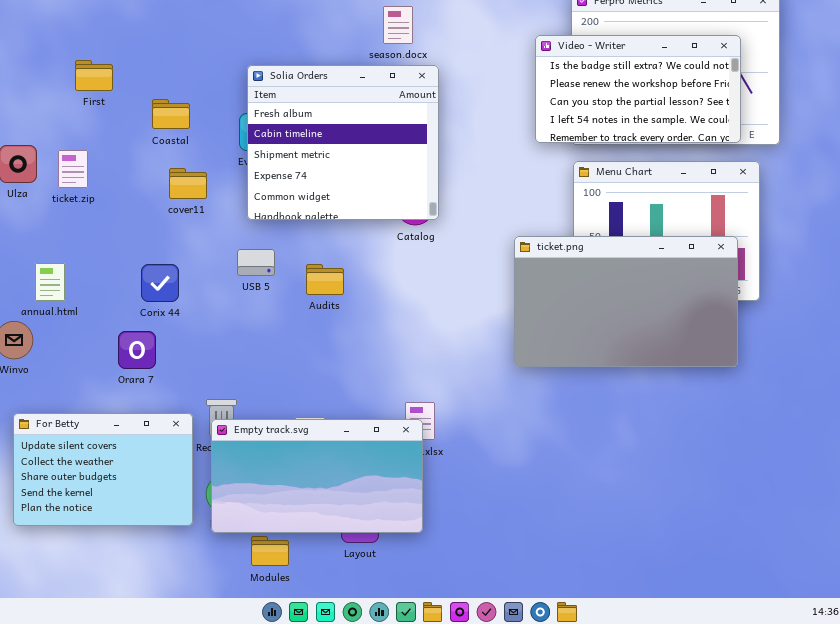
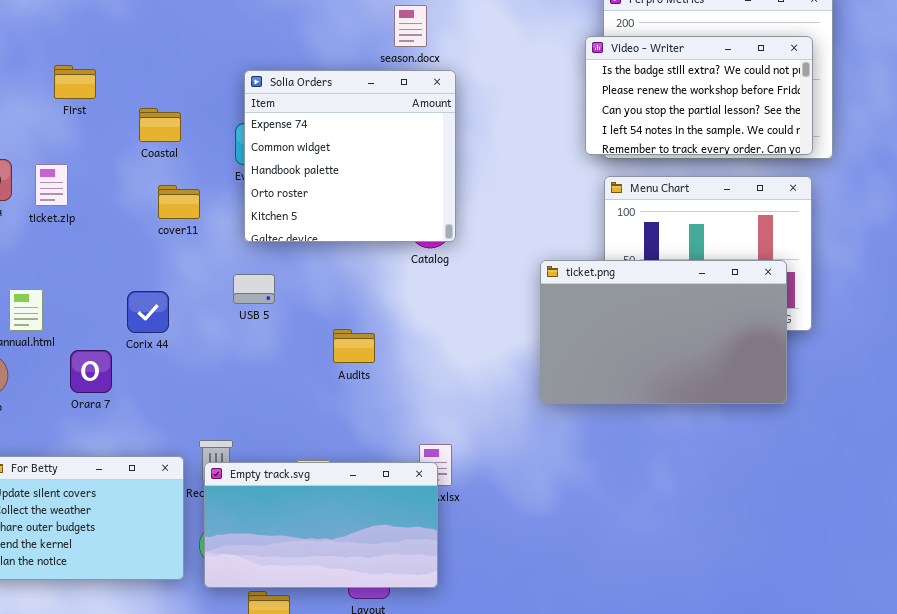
Video - Writer: [535,35,741,143] -> [585,36,813,155], moved
Solia Orders: [247,65,439,220] -> [244,70,456,242], scrolled down 3 rows
Audits: [306,264,344,295] -> [333,329,375,363], moved
Orara 7: [118,331,156,369] -> [70,350,112,393], moved

